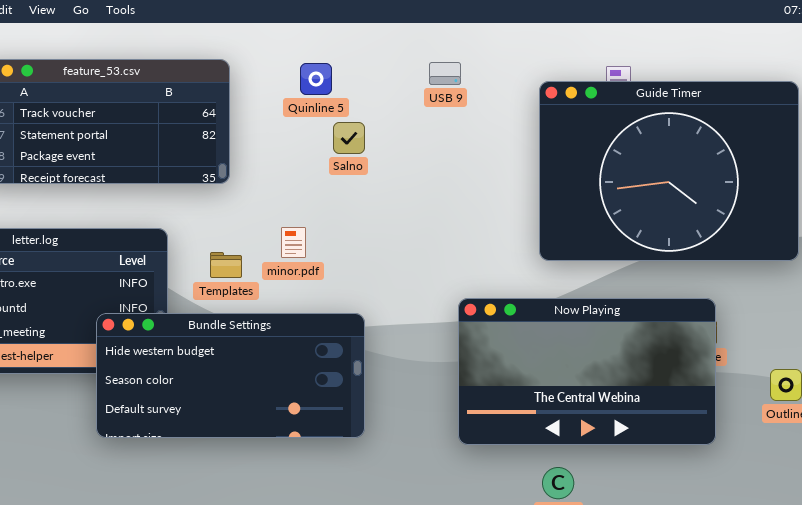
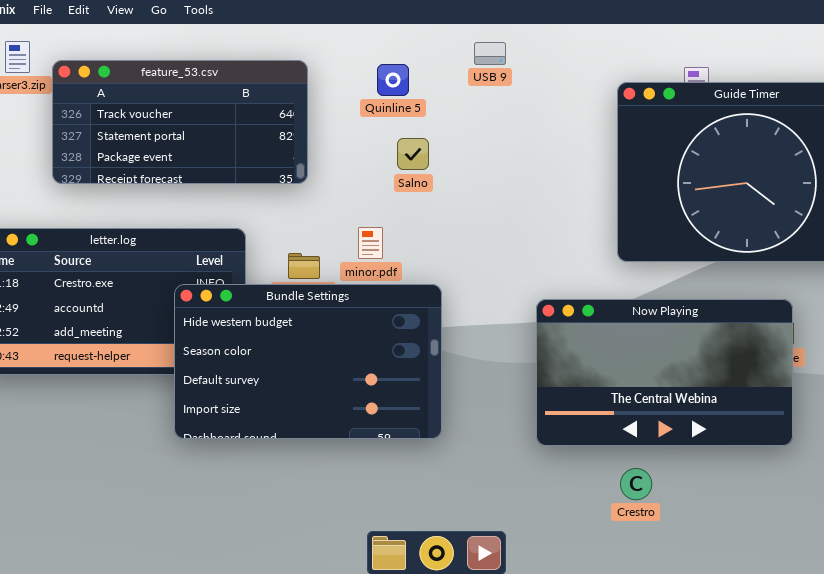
USB 9: [429,62,461,85] -> [474,42,506,65], moved
Salno: [333,122,365,154] -> [397,138,429,170], moved
Bundle Settings: [96,313,365,438] -> [174,284,442,439], resized

